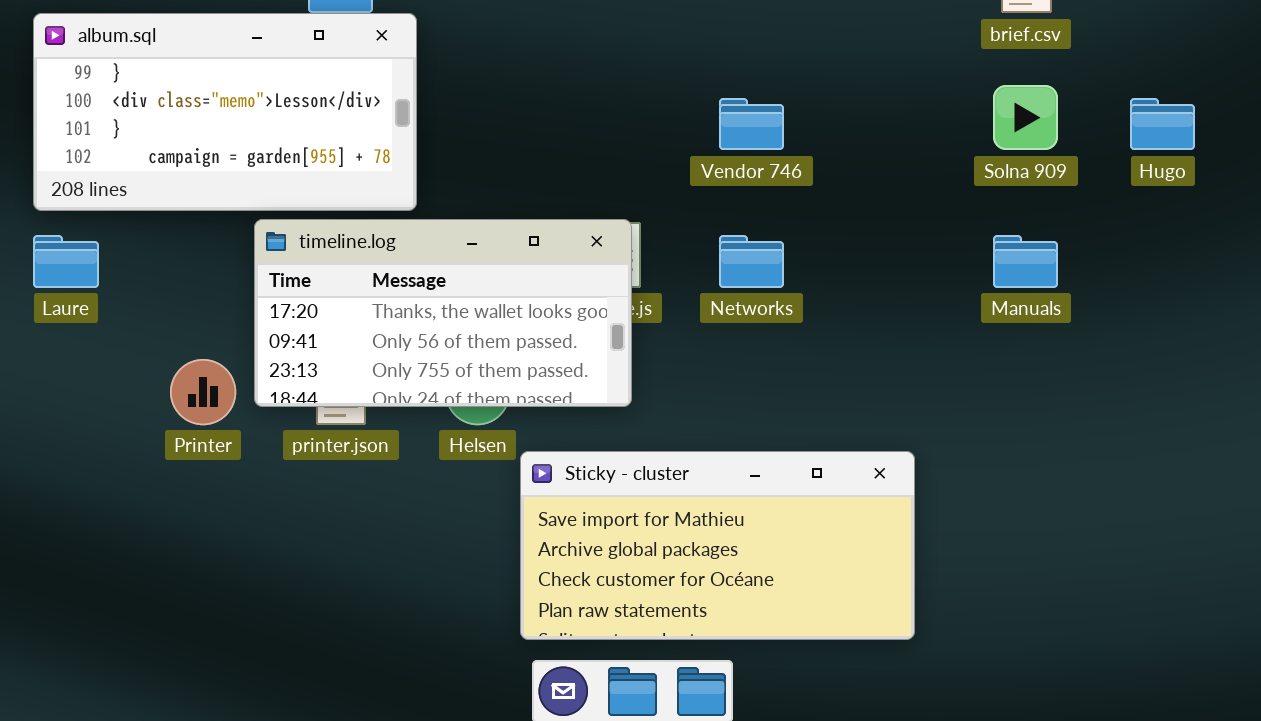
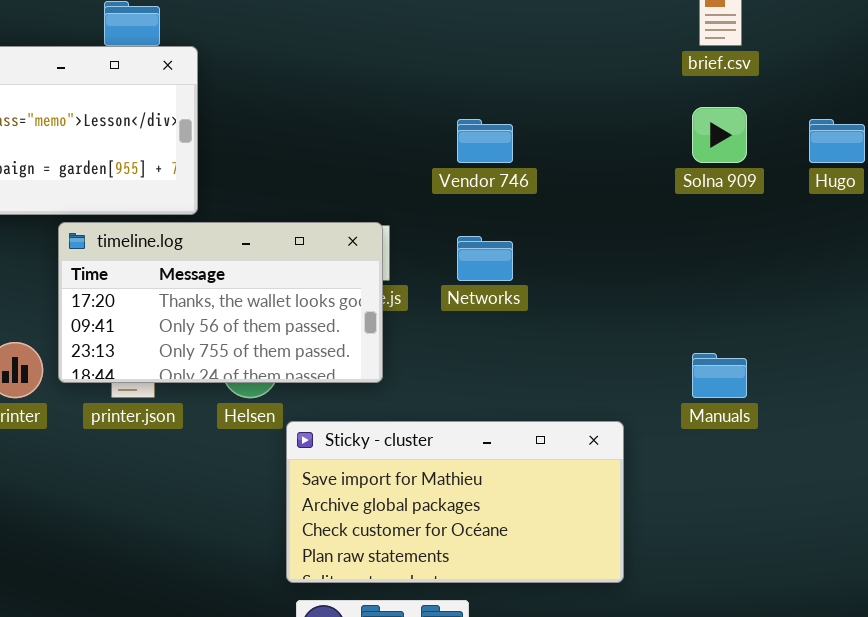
Manuals: [993,235,1058,288] -> [692,353,747,398], moved

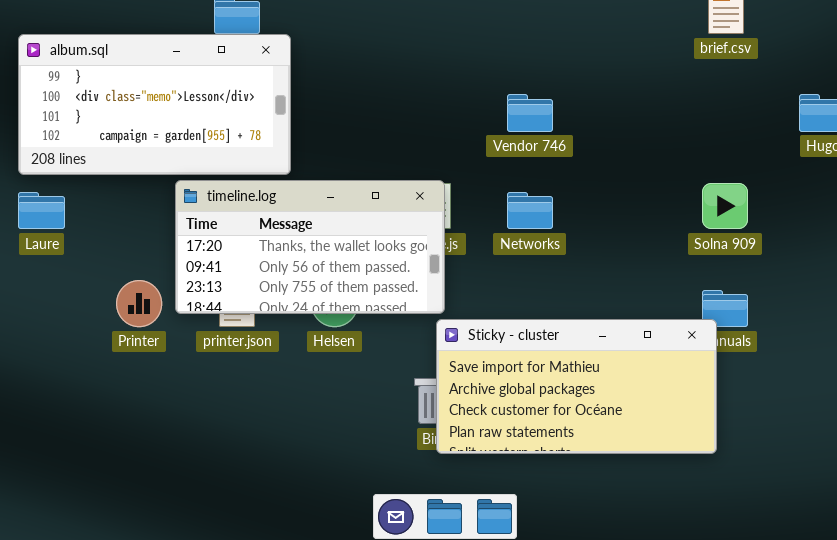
Solna 909: [692,107,747,163] -> [702,183,748,229], moved
Sticky - cluster: [286,421,624,583] -> [436,319,717,454], moved

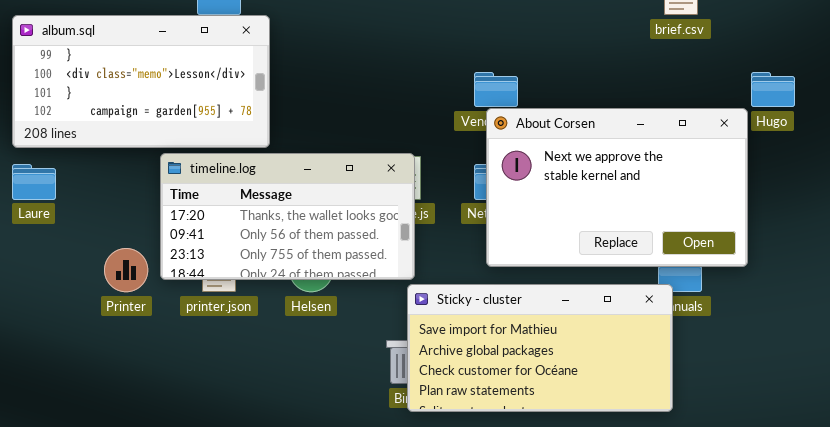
About Corsen: none -> [486,108,748,267], opened

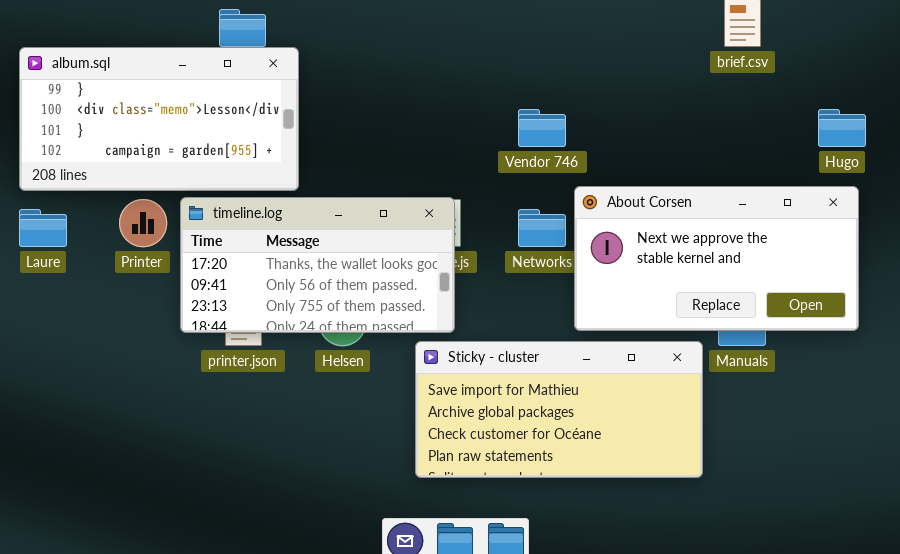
About Corsen: [486,108,748,267] -> [574,186,859,331], moved, resized
Printer: [104,248,148,292] -> [119,199,167,247], moved
Sticky - cluster: [407,284,673,412] -> [415,341,703,478], moved

